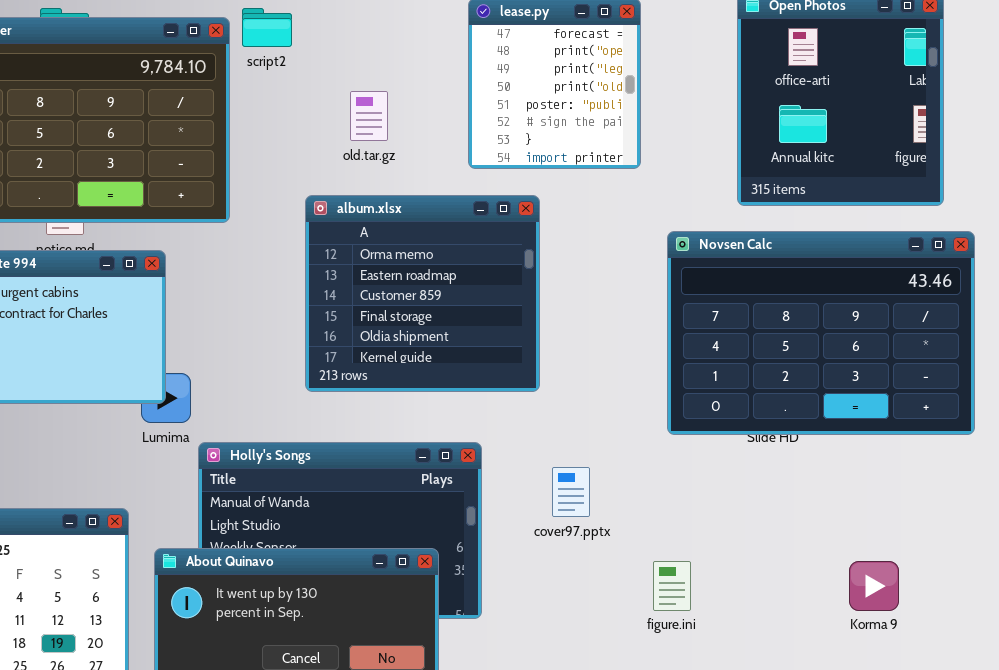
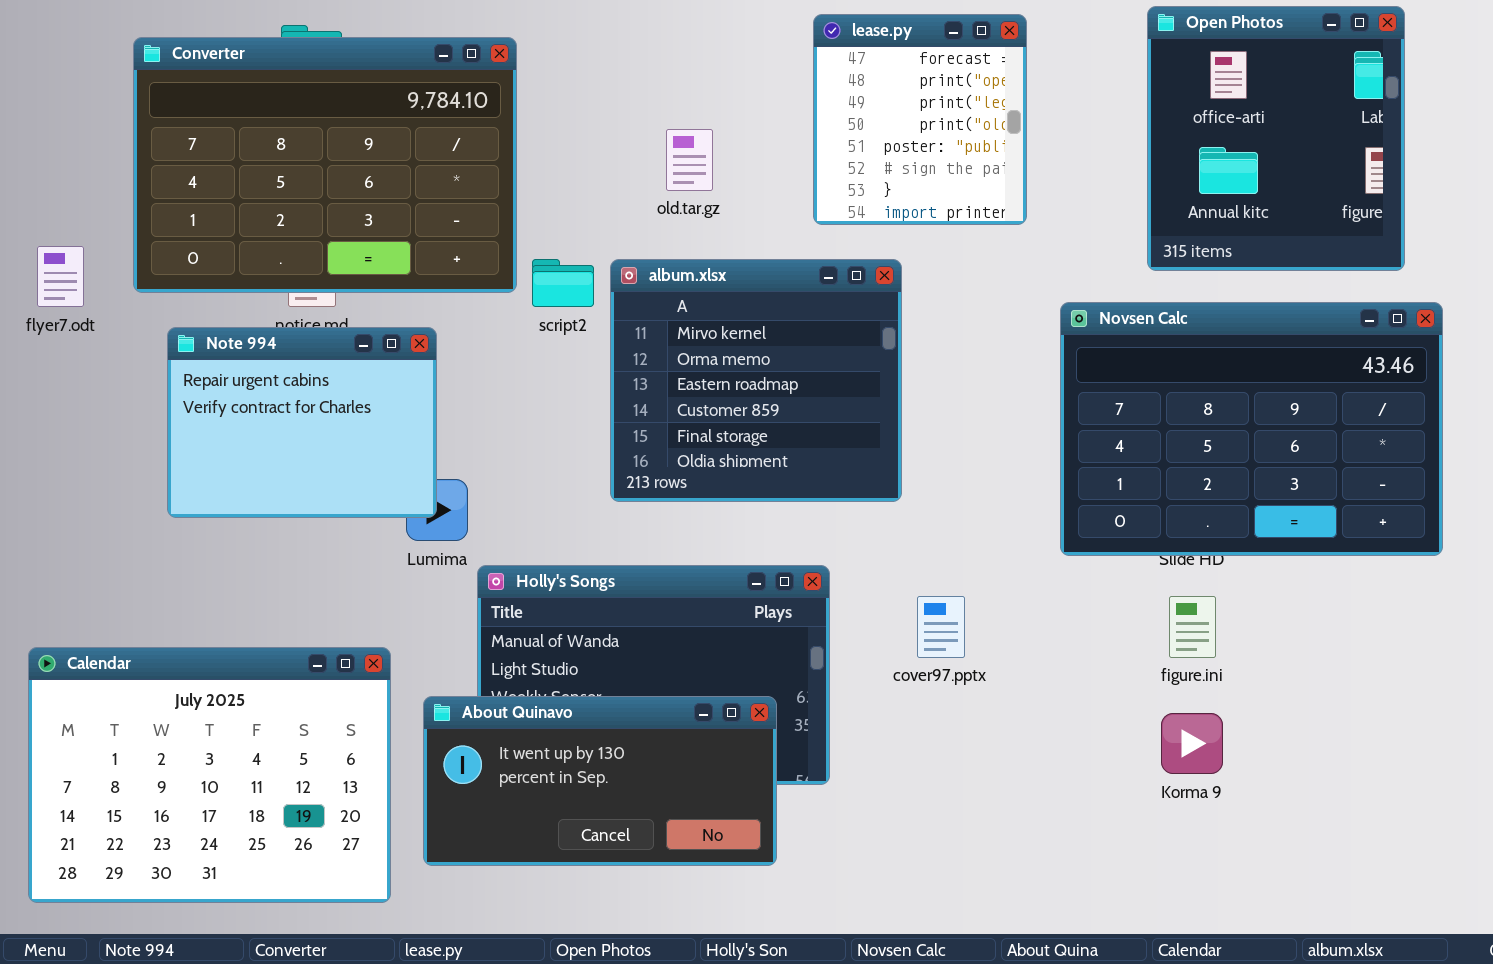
script2: [242,8,292,47] -> [532,259,594,307], moved
album.xlsx: [305,195,540,392] -> [610,259,902,502], scrolled up 1 row
figure.ini: [653,561,691,611] -> [1169,596,1216,658], moved
Korma 9: [849,561,899,611] -> [1161,713,1223,774], moved

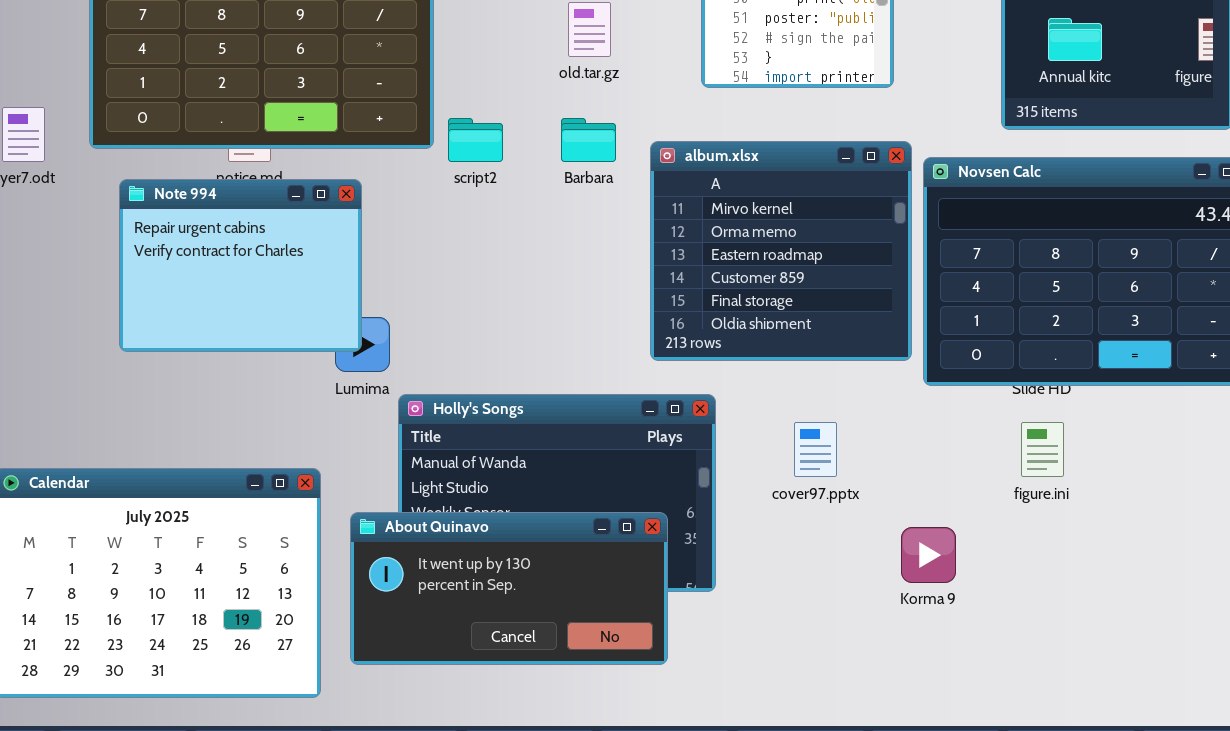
album.xlsx: [610,259,902,502] -> [650,141,912,361], moved
Korma 9: [1161,713,1223,774] -> [901,527,956,583], moved

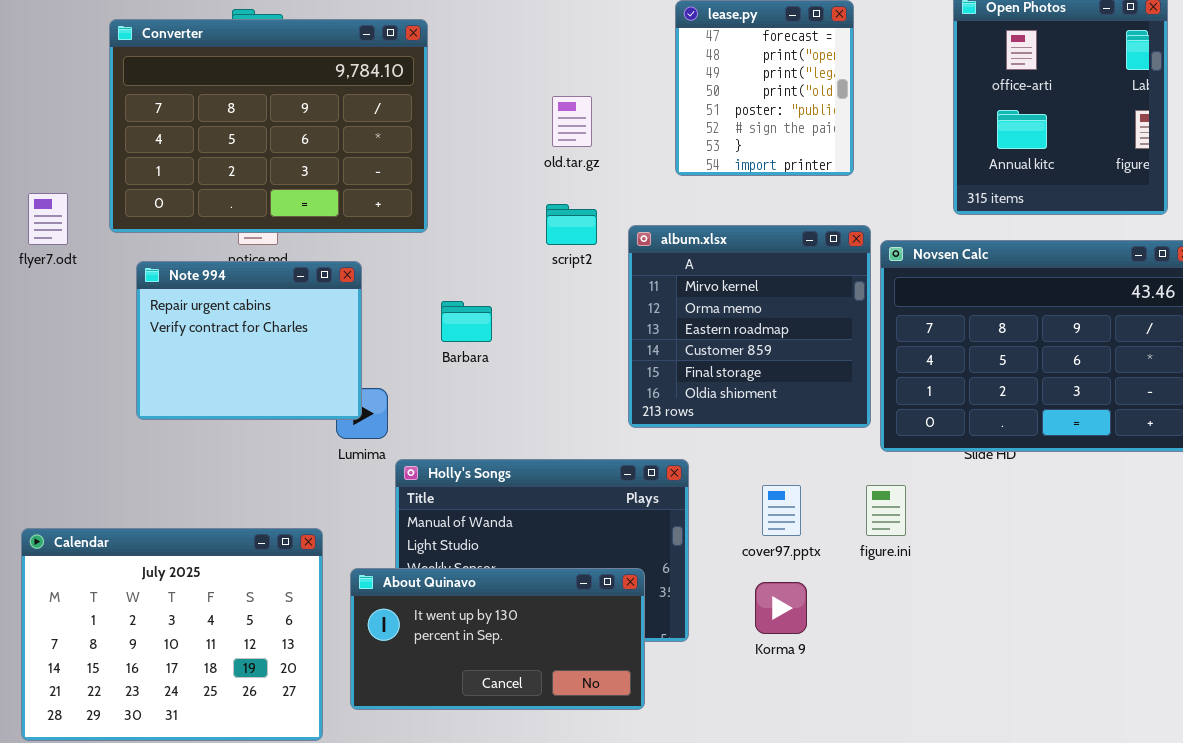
script2: [448,118,503,162] -> [546,204,597,245], moved
Barbara: [561,118,616,162] -> [441,301,492,342], moved
figure.ini: [1021,422,1064,477] -> [866,485,906,536], moved
Korma 9: [901,527,956,583] -> [755,582,807,634], moved

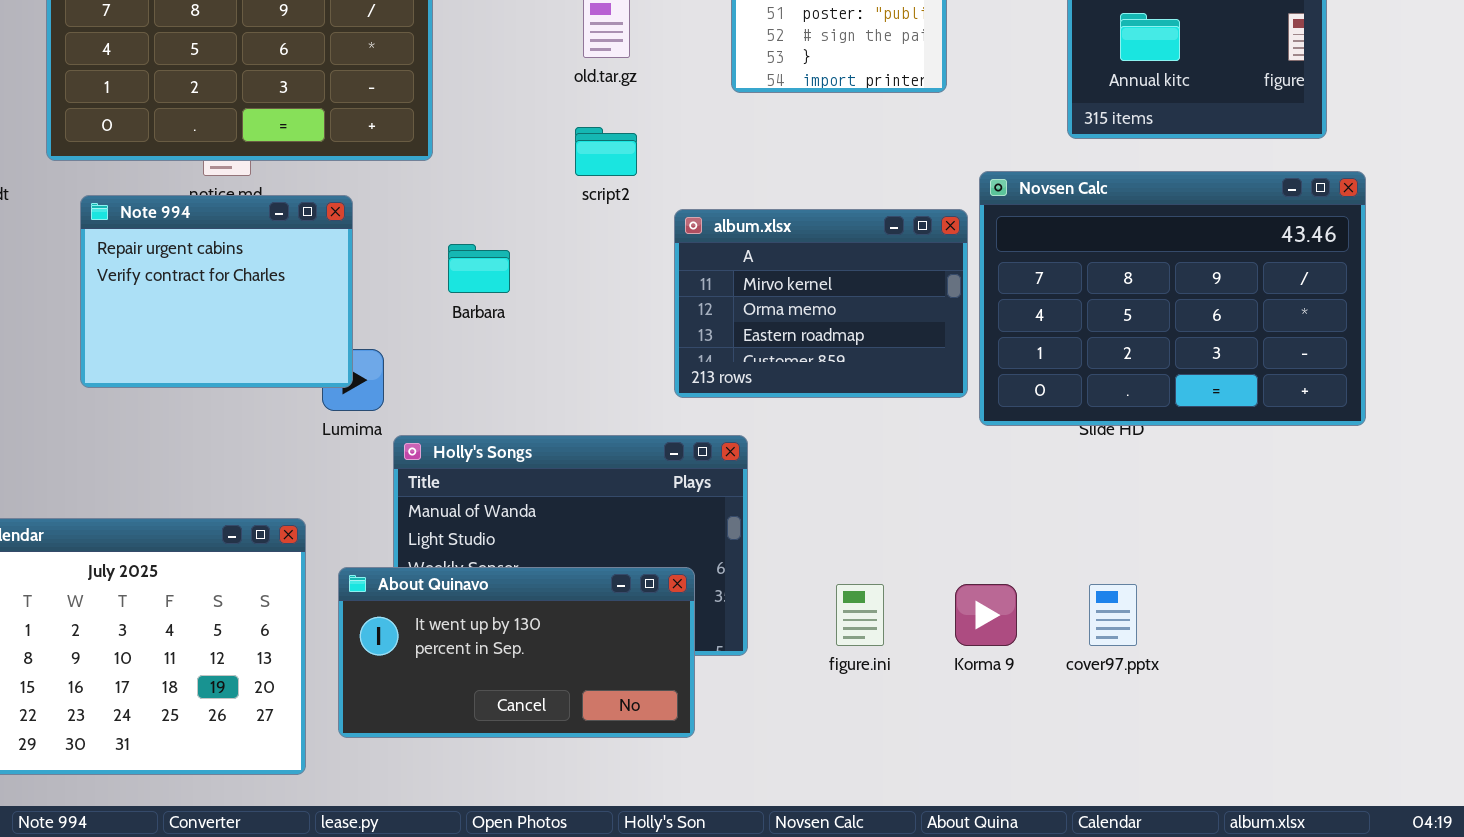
album.xlsx: [628,225,871,428] -> [674,209,968,398], resized
cover97.pptx: [762,485,801,536] -> [1089,584,1137,646], moved
figure.ini: [866,485,906,536] -> [836,584,884,646], moved
Korma 9: [755,582,807,634] -> [955,584,1017,646], moved

